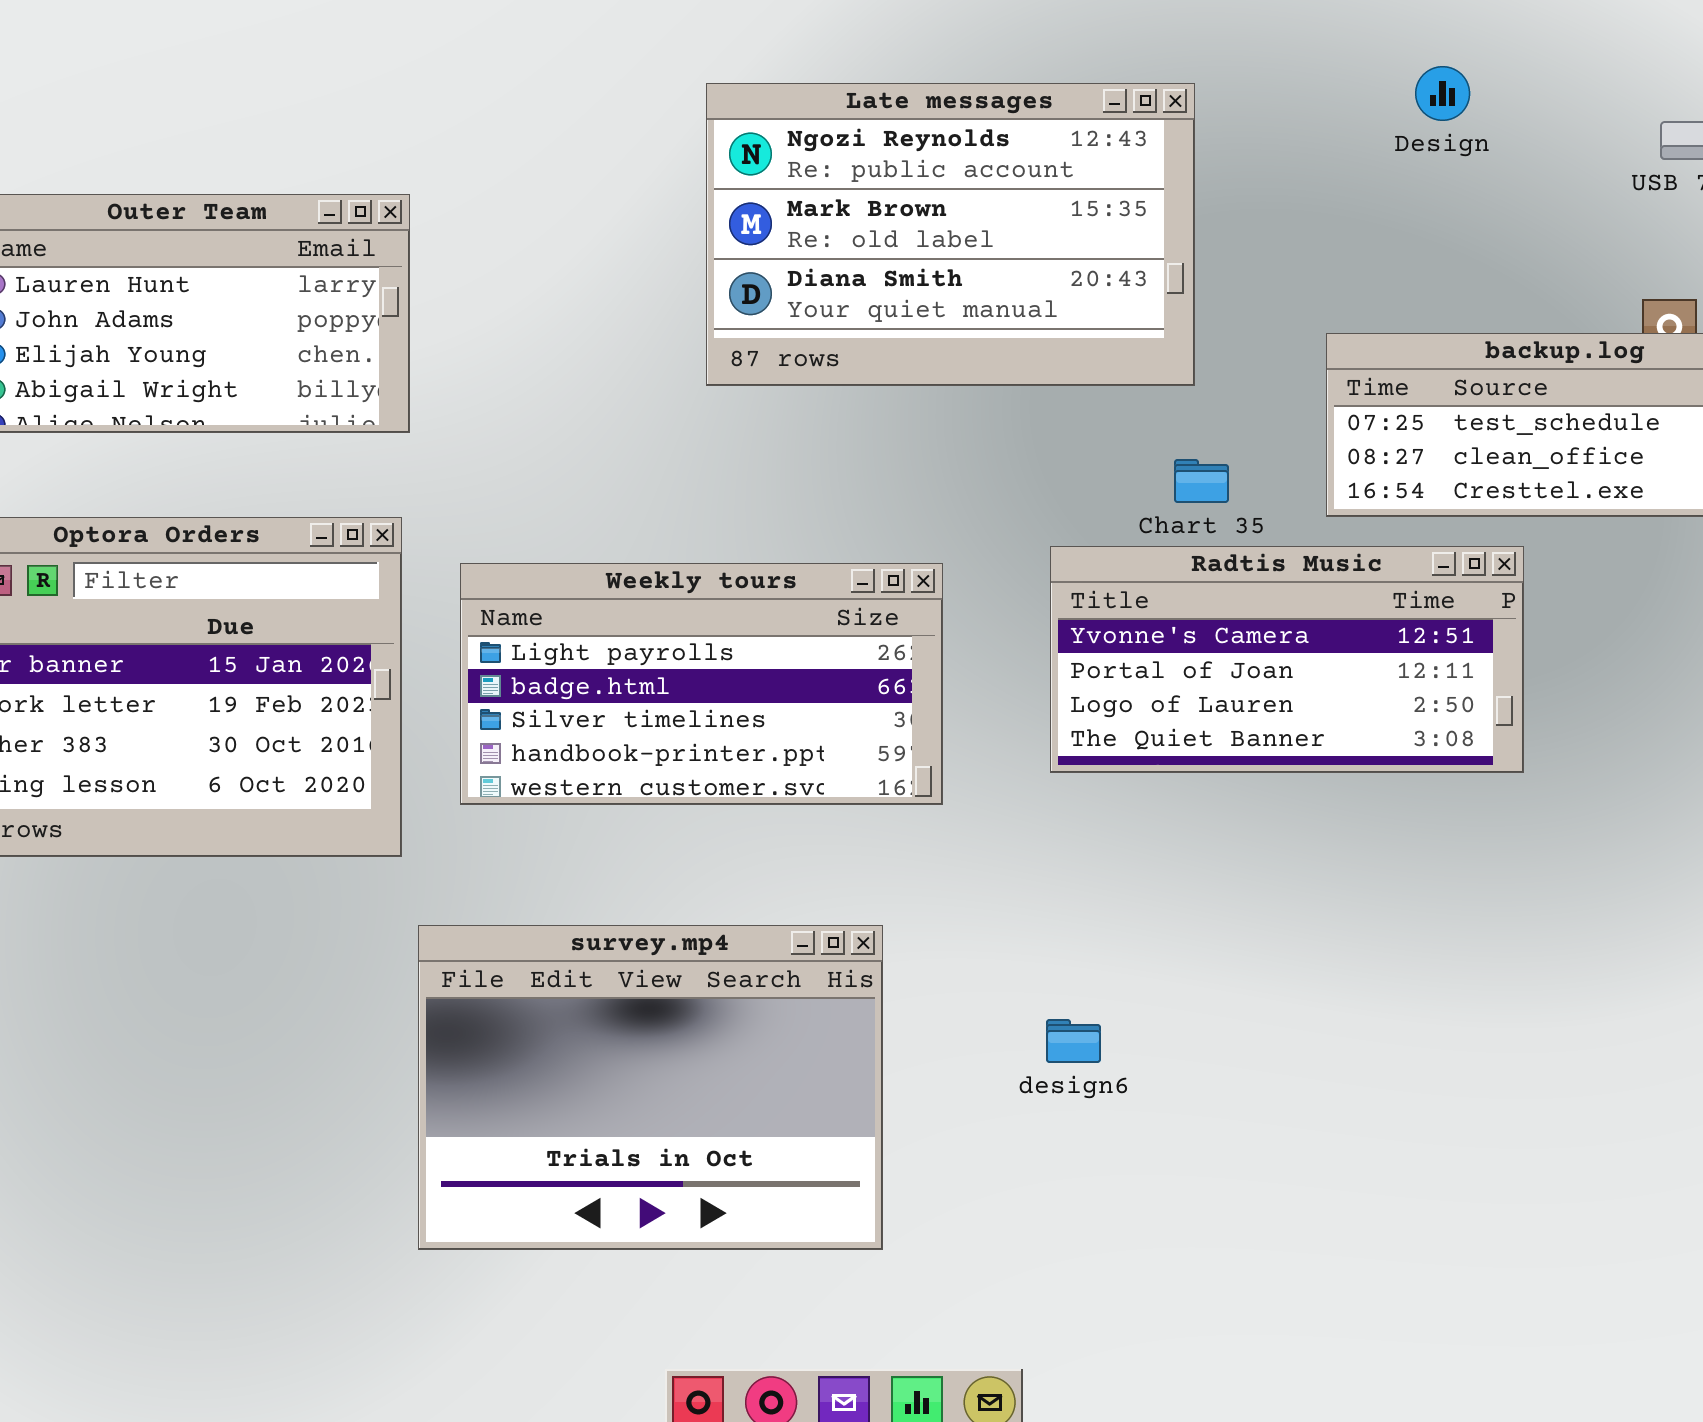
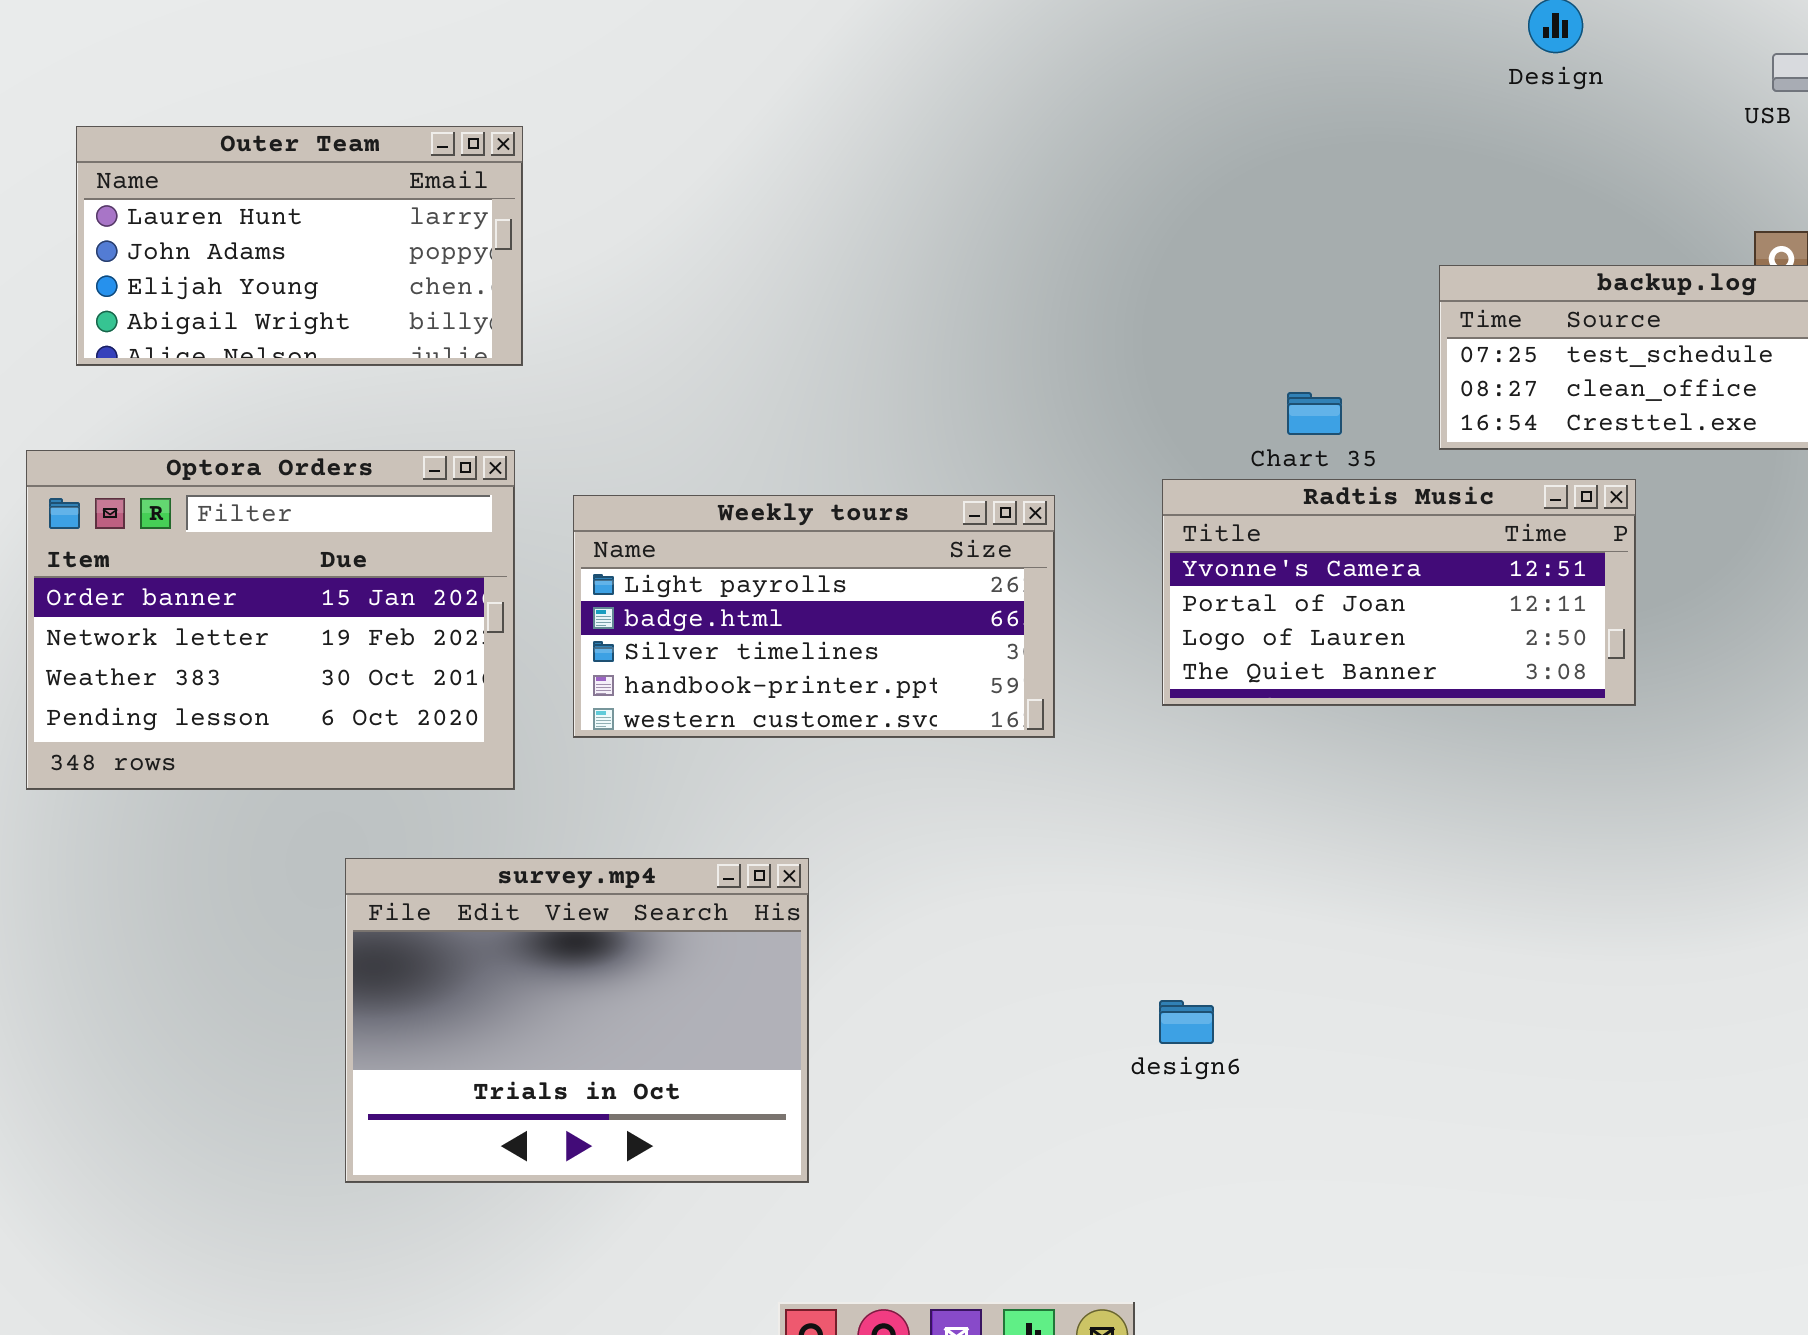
Late messages: [706,83,1195,386] -> none, closed
survey.mp4: [418,925,883,1250] -> [345,858,809,1183], moved
design6: [1046,1019,1101,1063] -> [1159,1000,1214,1044], moved

